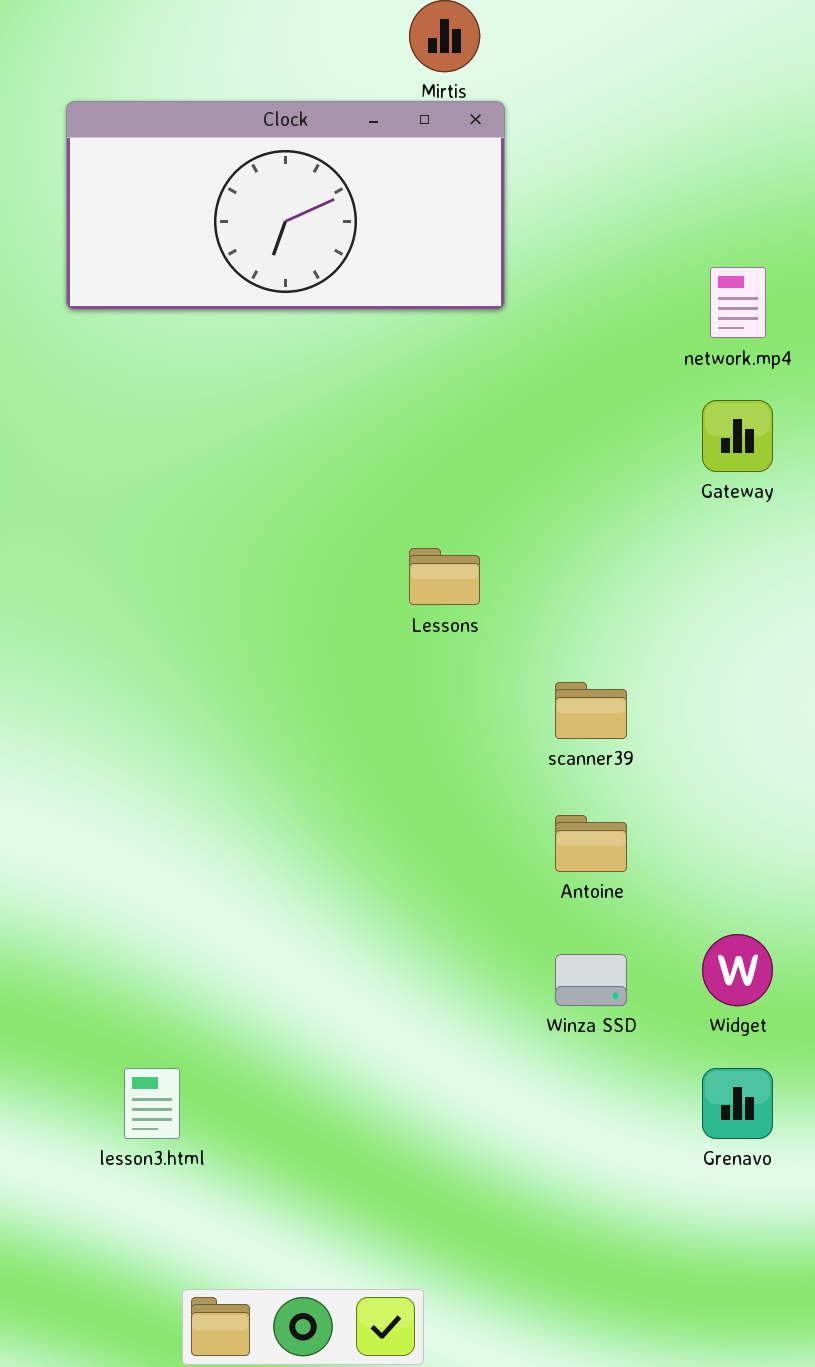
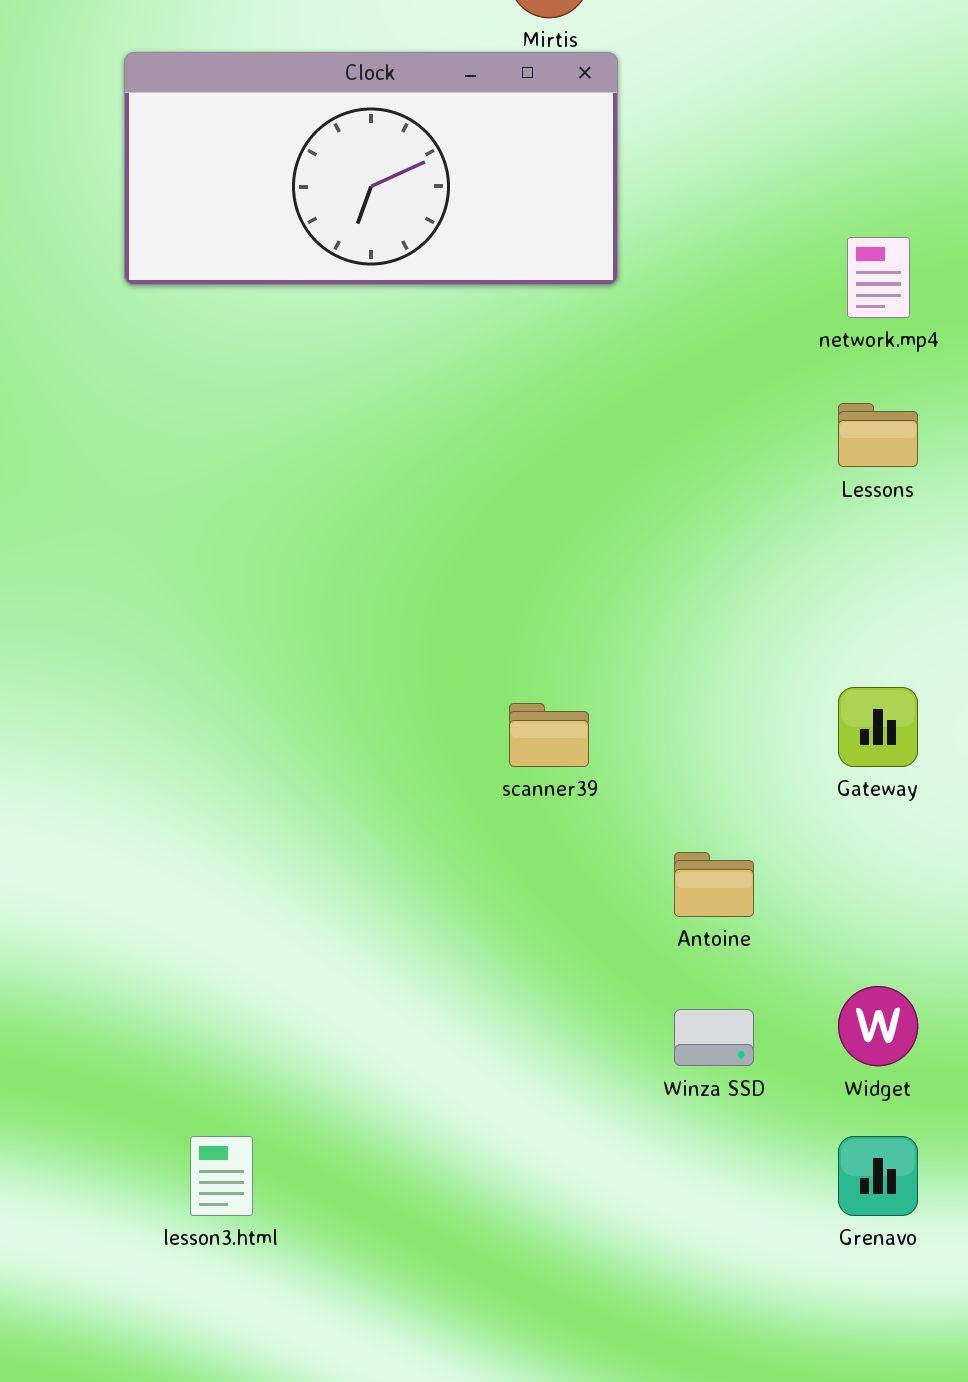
Gateway: [702,400,773,472] -> [838,687,918,767], moved
Lessons: [409,548,480,605] -> [838,403,918,467], moved
scanner39: [555,682,627,739] -> [509,703,589,767], moved

